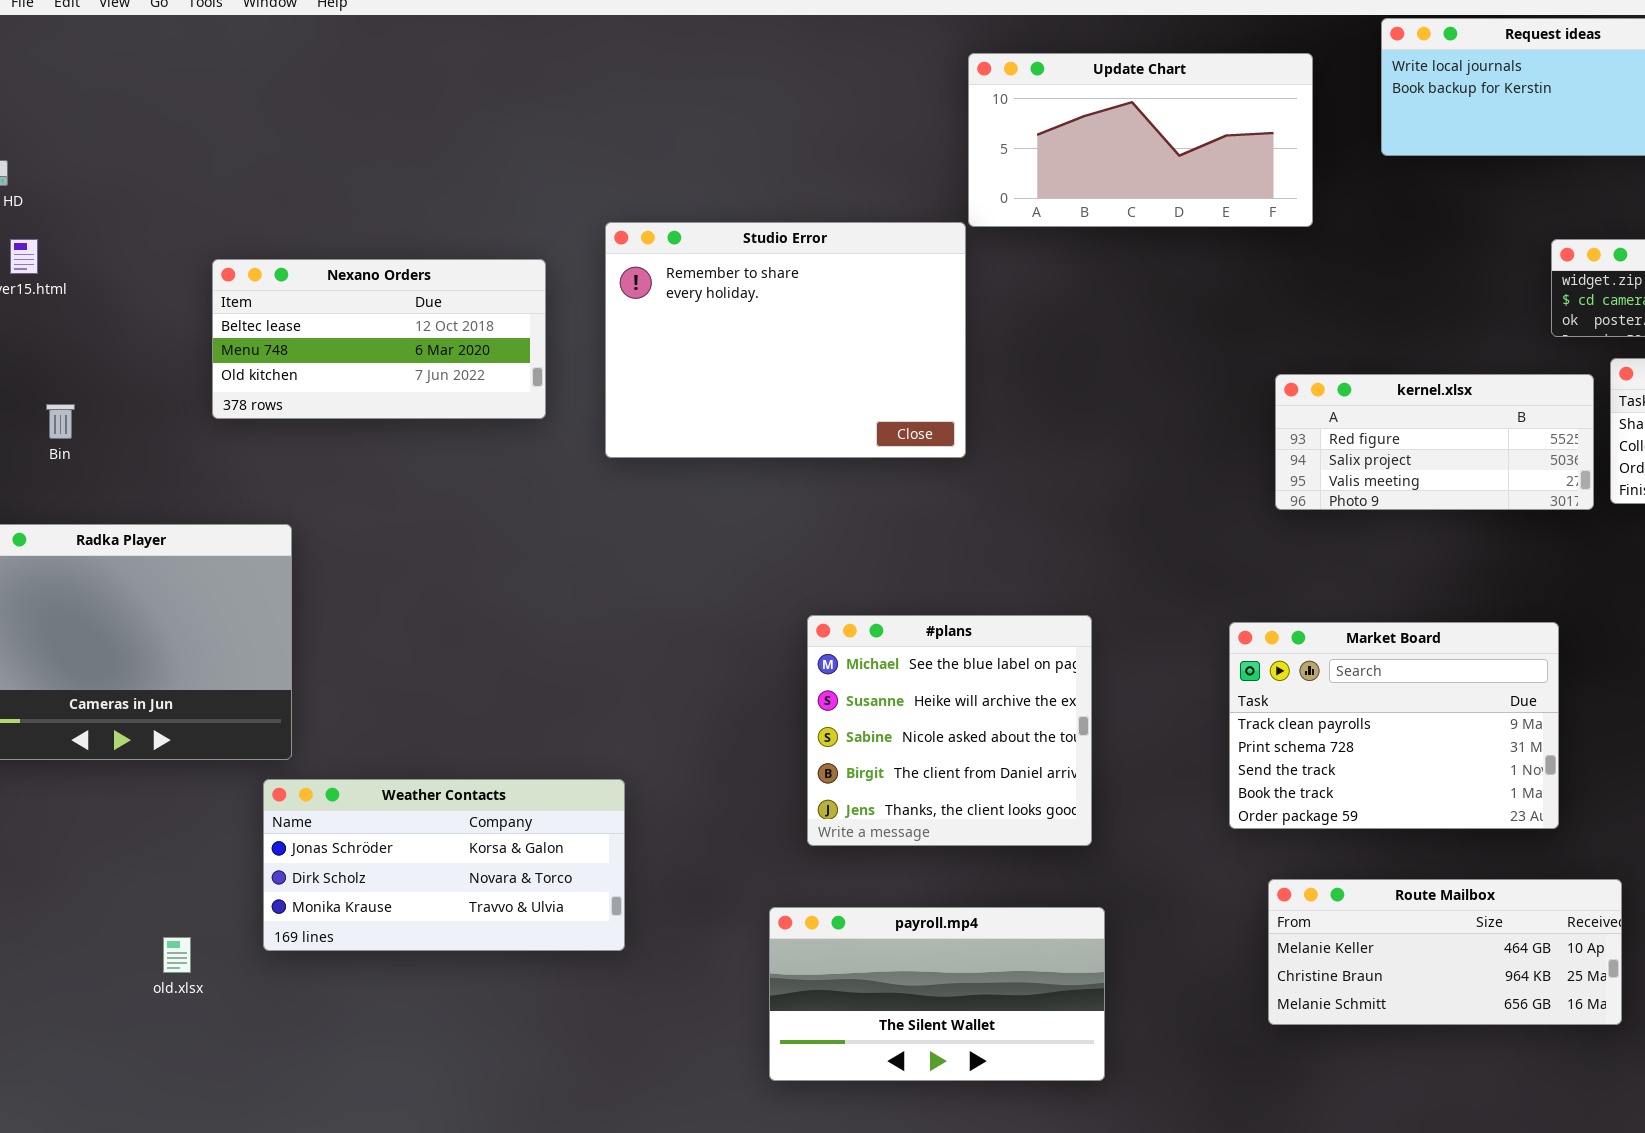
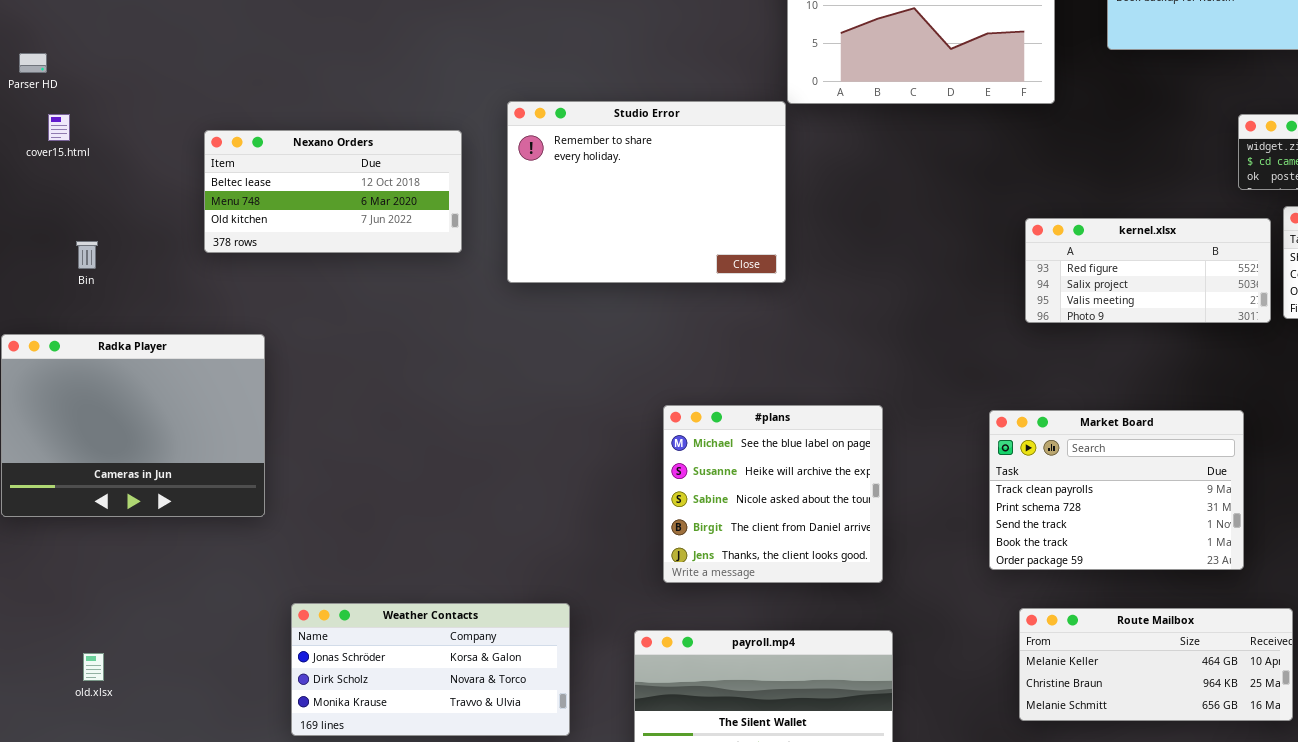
Weather Contacts: [263,779,625,951] -> [291,603,570,736], moved
old.xlsx: [163,937,191,973] -> [83,653,104,681], moved

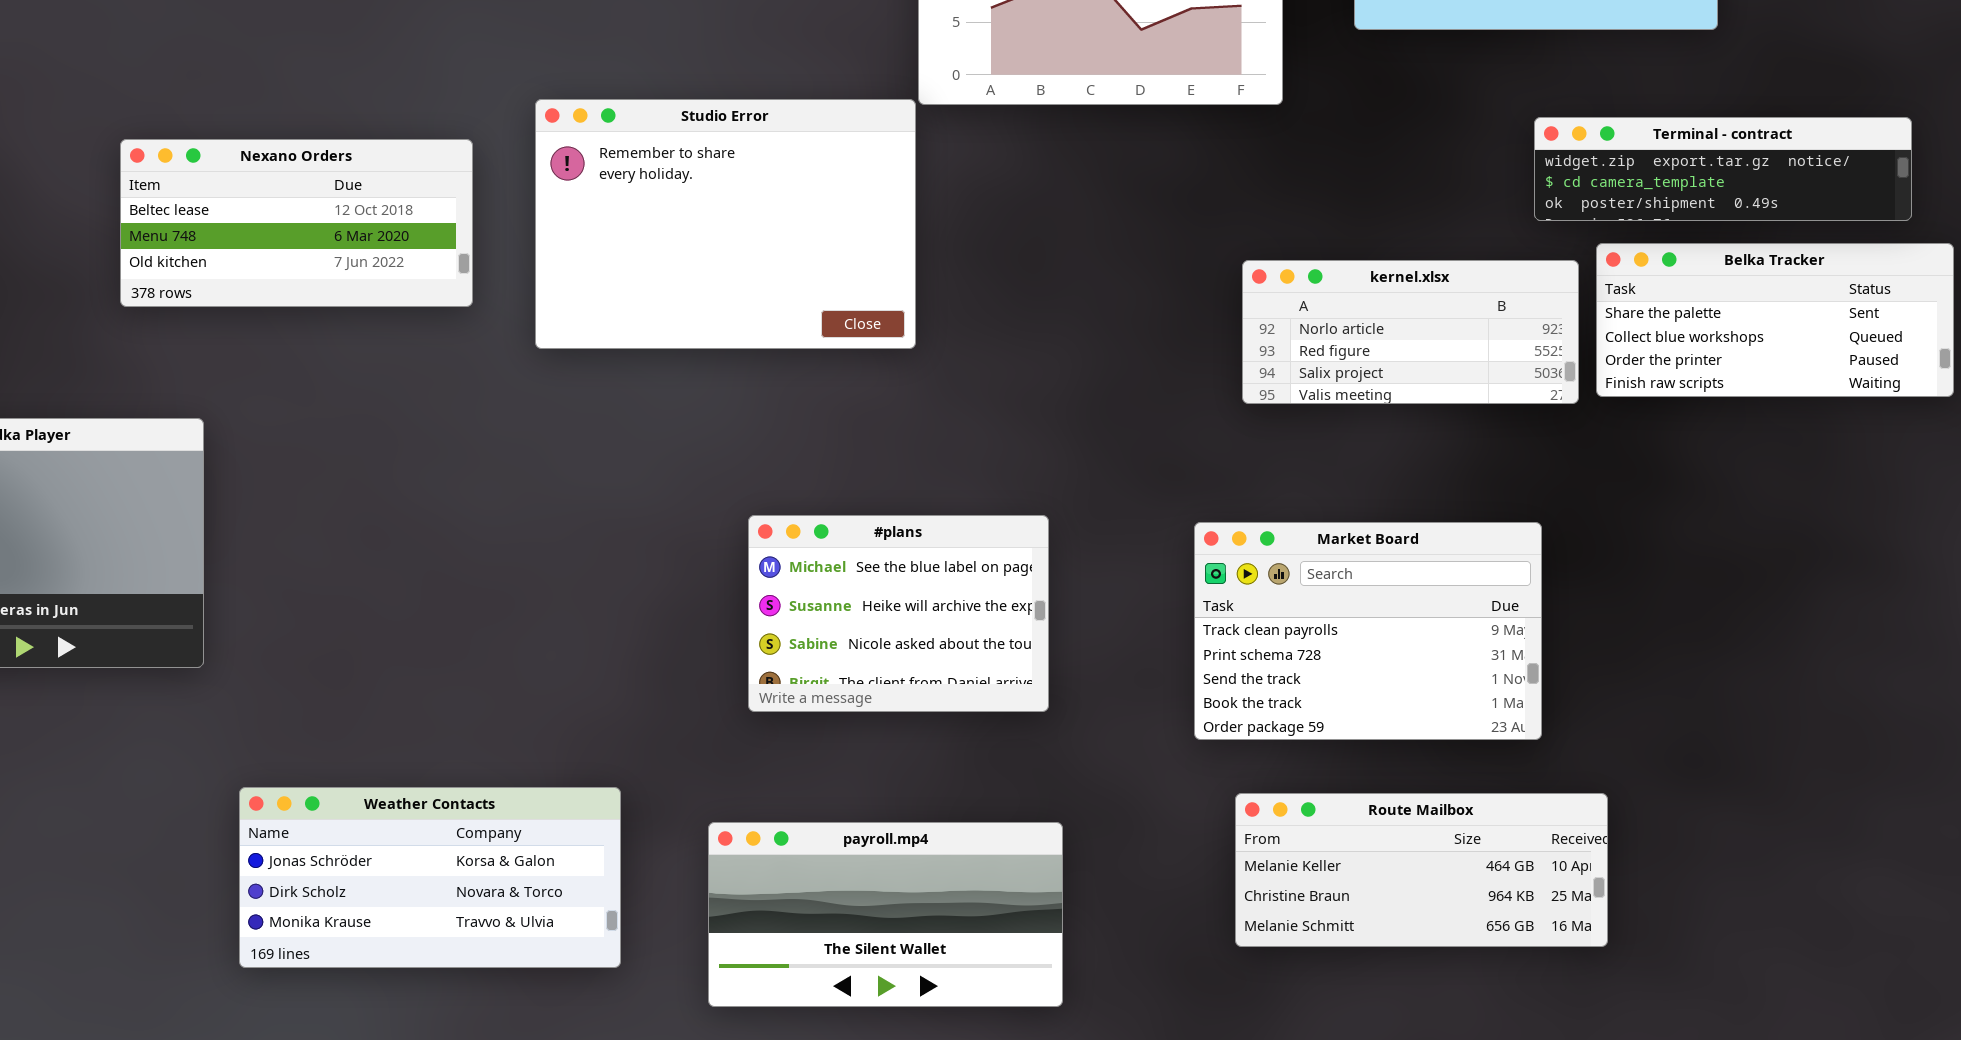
kernel.xlsx: [1025,218,1271,323] -> [1242,260,1579,404], scrolled up 1 row
#plans: [663,405,883,583] -> [748,515,1049,712], resized

